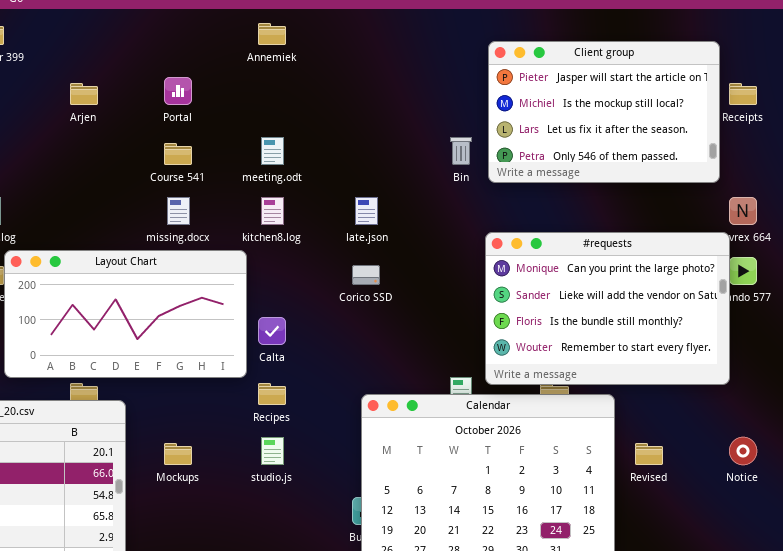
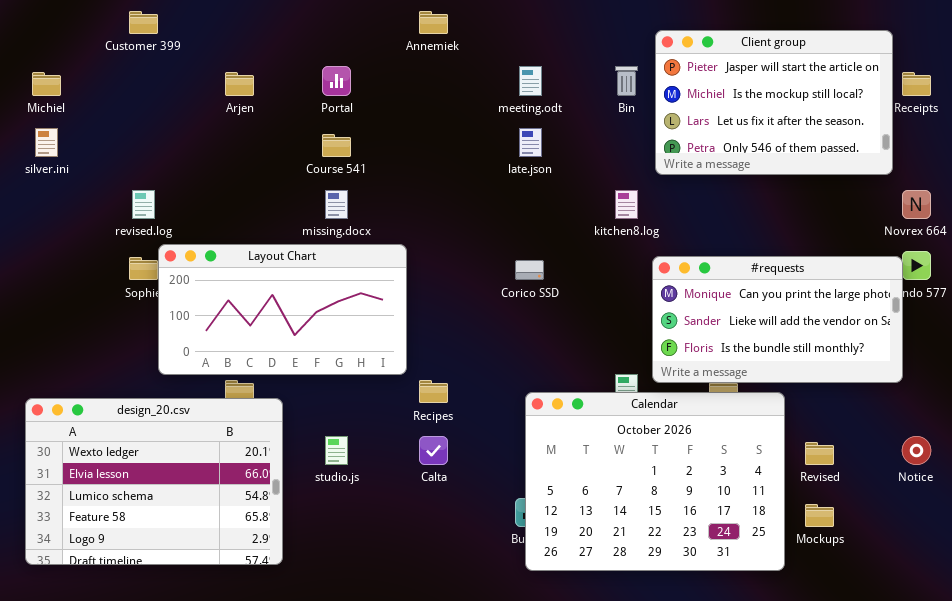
meeting.odt: [261,137,284,165] -> [519,66,542,96], moved
Bin: [450,137,472,165] -> [615,66,638,96], moved
kitchen8.log: [261,197,284,225] -> [615,190,638,219], moved
late.json: [355,197,378,225] -> [519,128,542,157], moved
#requests: [485,232,730,385] -> [652,256,903,383], resized
Calta: [258,317,286,345] -> [419,436,448,465], moved
studio.js: [261,437,284,465] -> [325,436,348,465], moved
Mockups: [164,443,192,465] -> [805,504,834,527], moved

